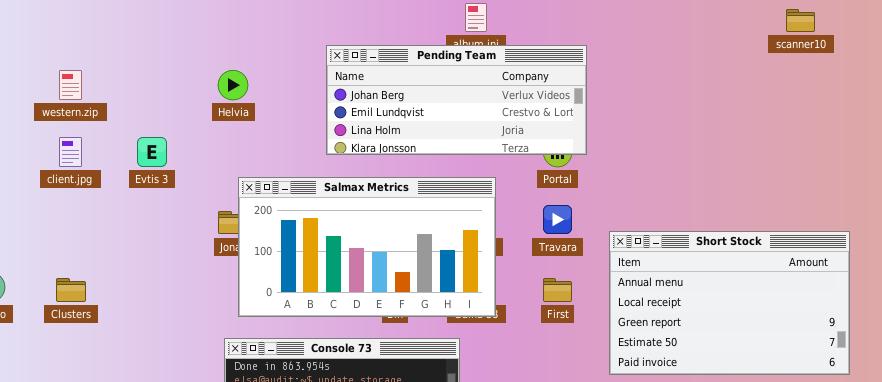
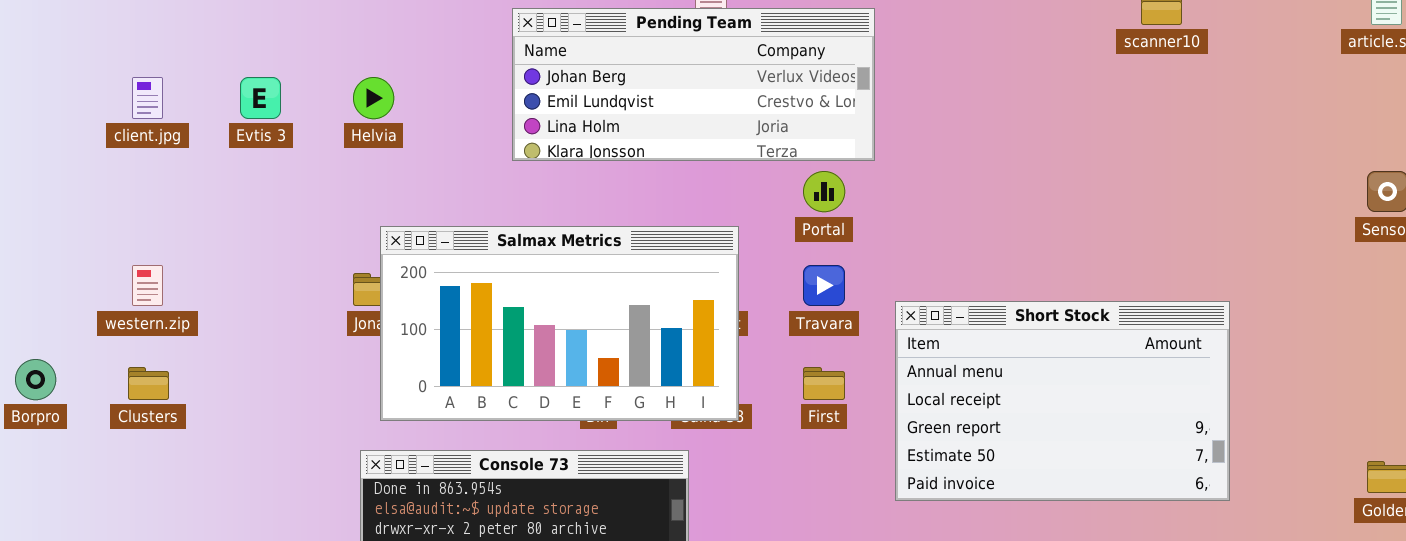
Pending Team: [326,45,587,155] -> [512,8,875,161], moved
western.zip: [59,70,82,100] -> [132,265,163,306], moved
client.jpg: [59,137,82,167] -> [132,77,163,119], moved
Evtis 3: [137,137,167,167] -> [240,77,281,119], moved

